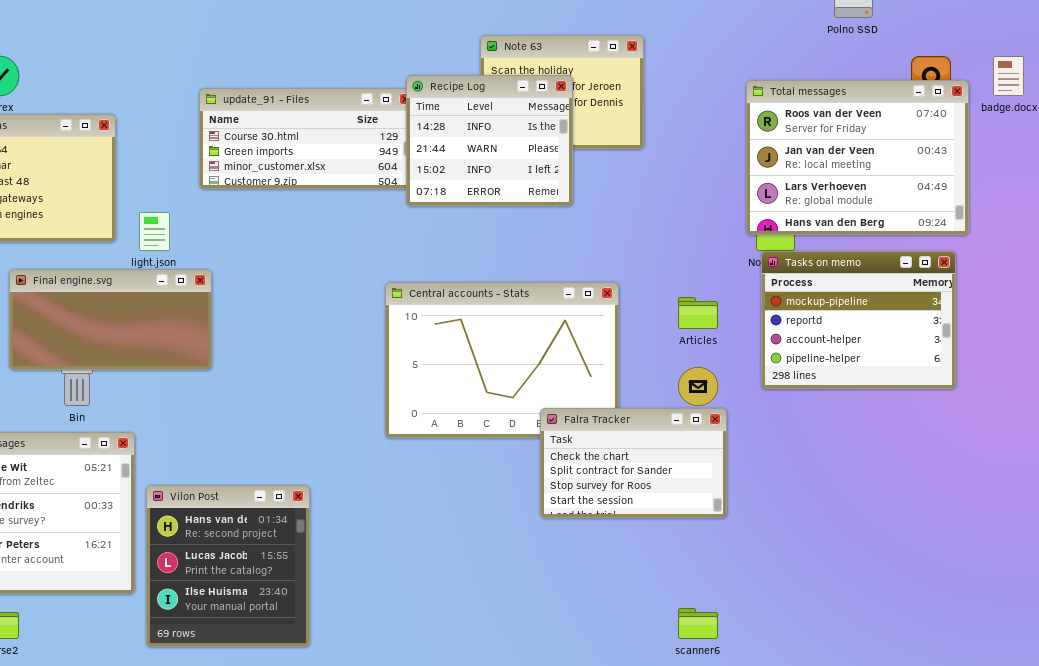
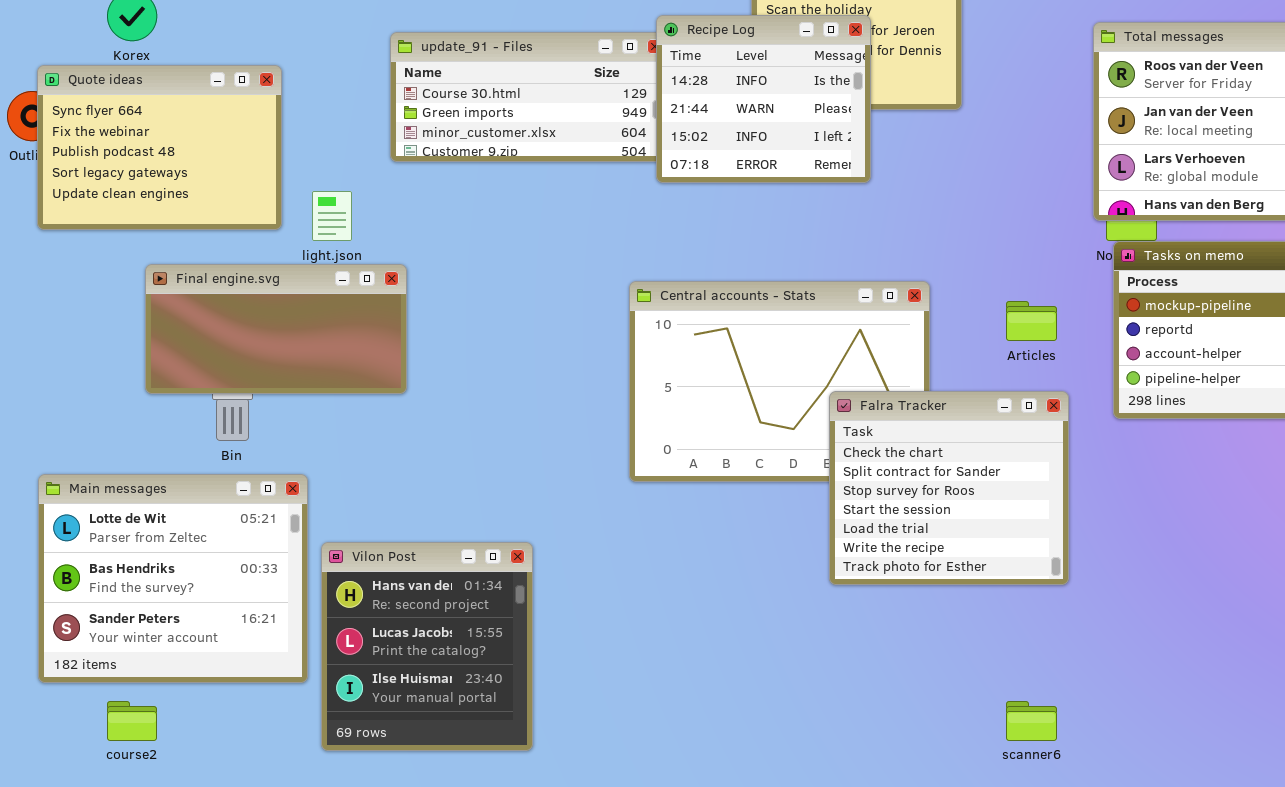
Falra Tracker: [540,408,727,518] -> [829,391,1069,585], resized

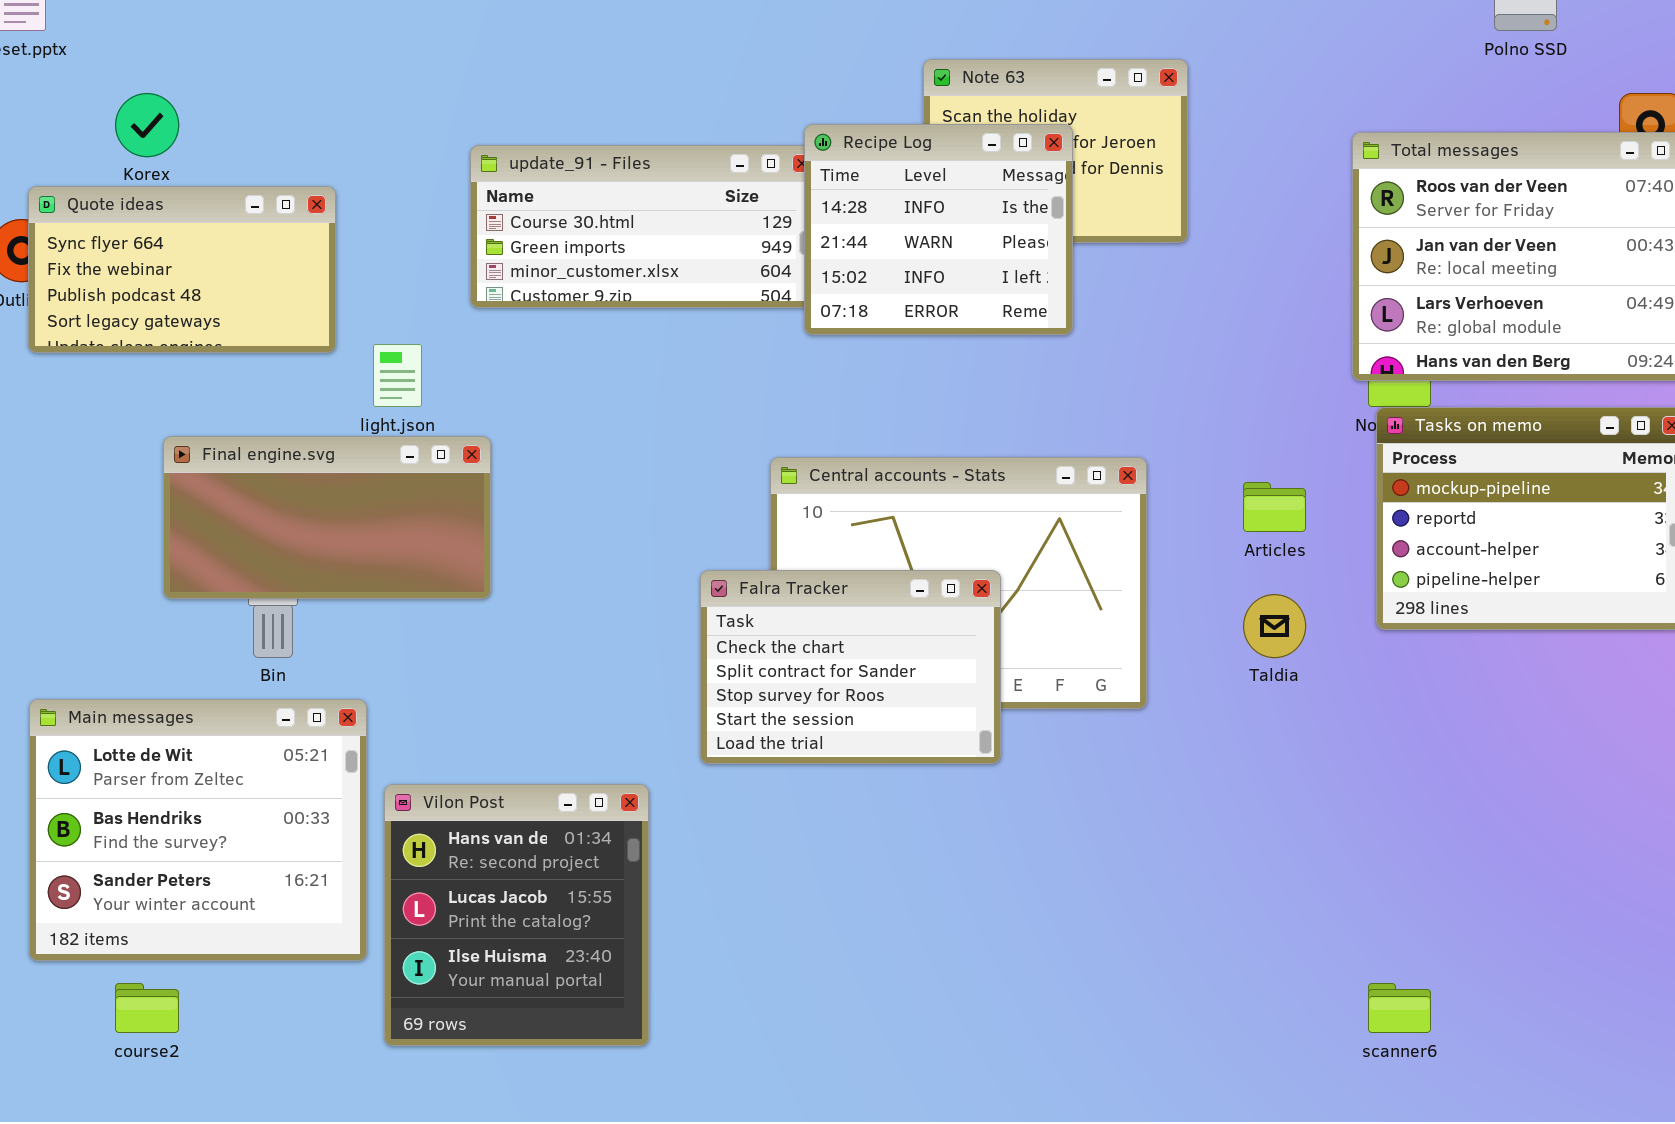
Quote ideas: [37,65,282,230] -> [28,186,336,353], resized
Falra Tracker: [829,391,1069,585] -> [700,570,1001,764], moved, resized
scanner6: [1006,701,1057,741] -> [1368,983,1431,1033], moved

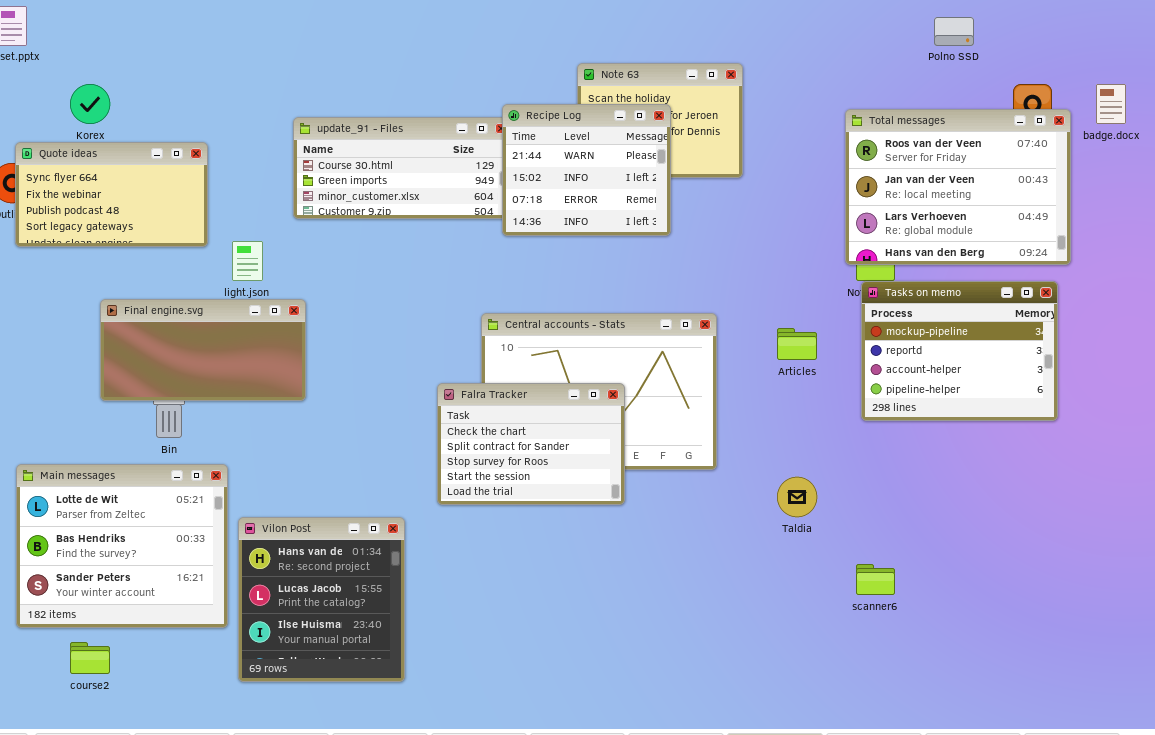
Recipe Log: [804,124,1073,335] -> [502,104,671,236], scrolled down 1 row
Taldia: [1243,594,1306,658] -> [777,477,817,517], moved
scanner6: [1368,983,1431,1033] -> [856,564,895,595], moved

